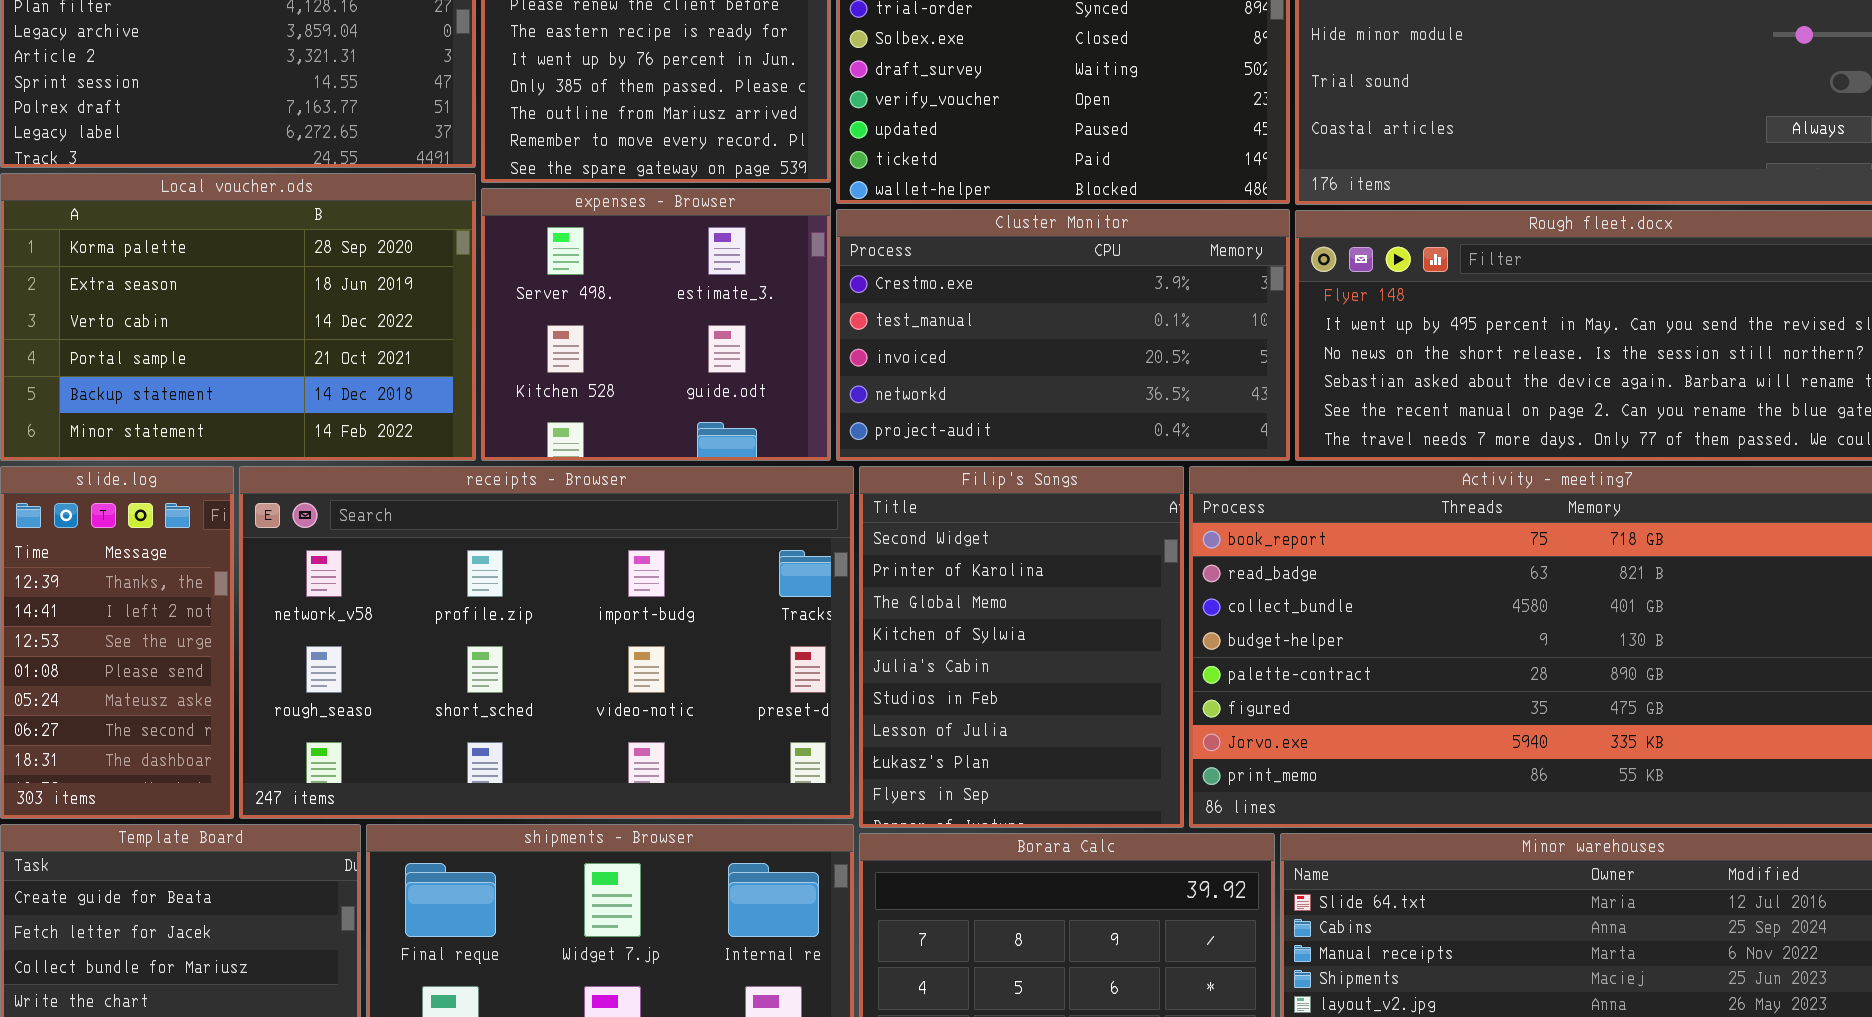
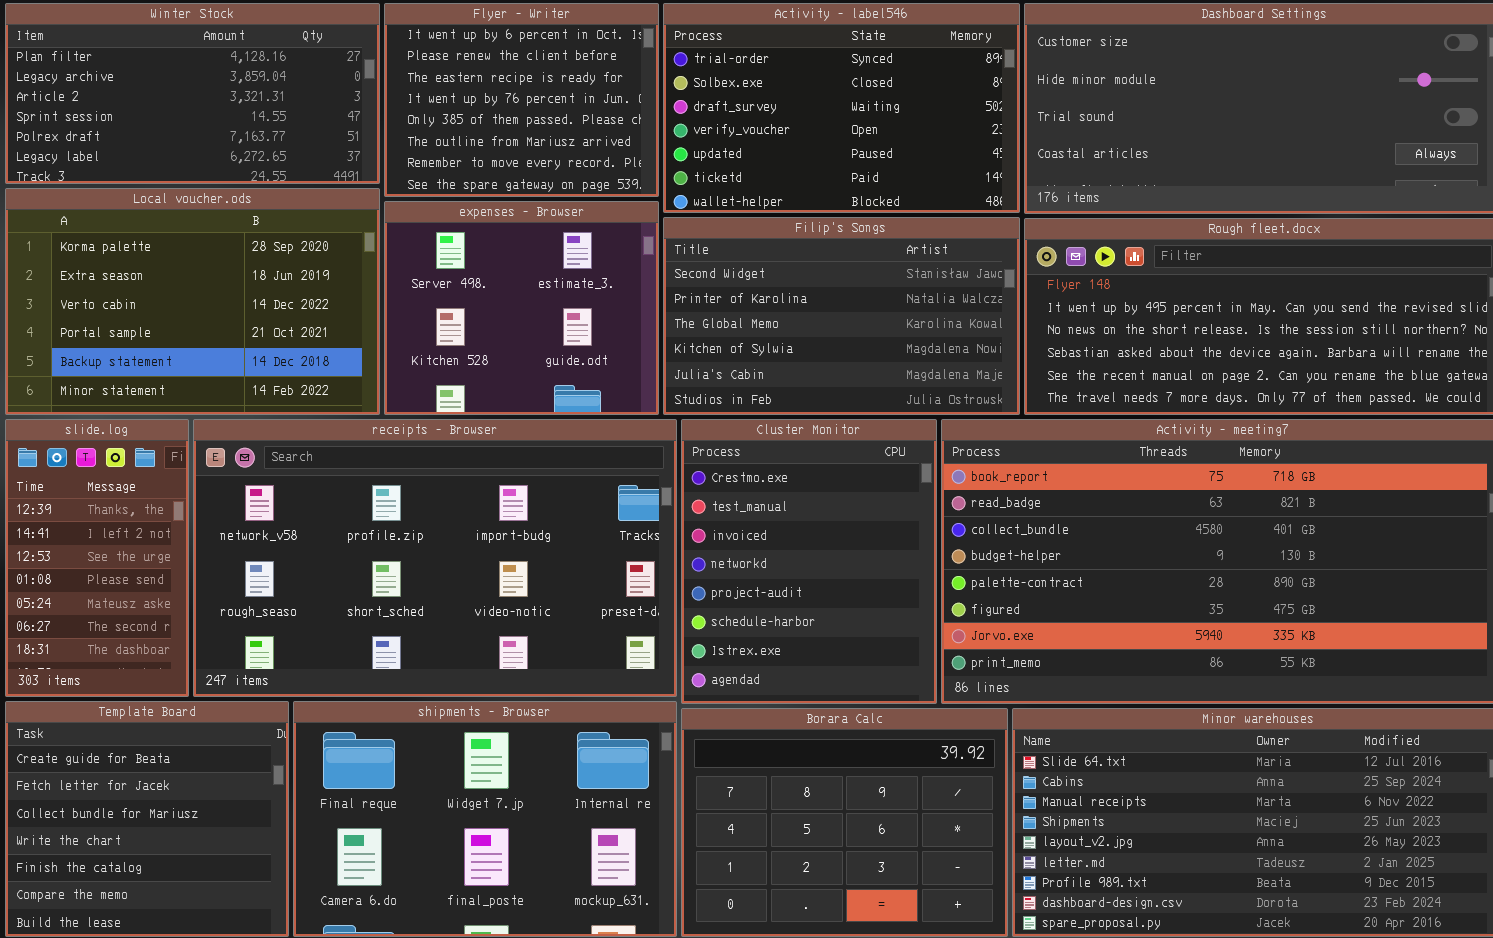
Cluster Monitor: [836,209,1290,461] -> [681,419,937,704], moved, resized
Filip's Songs: [859,466,1184,828] -> [663,217,1020,415], moved, resized

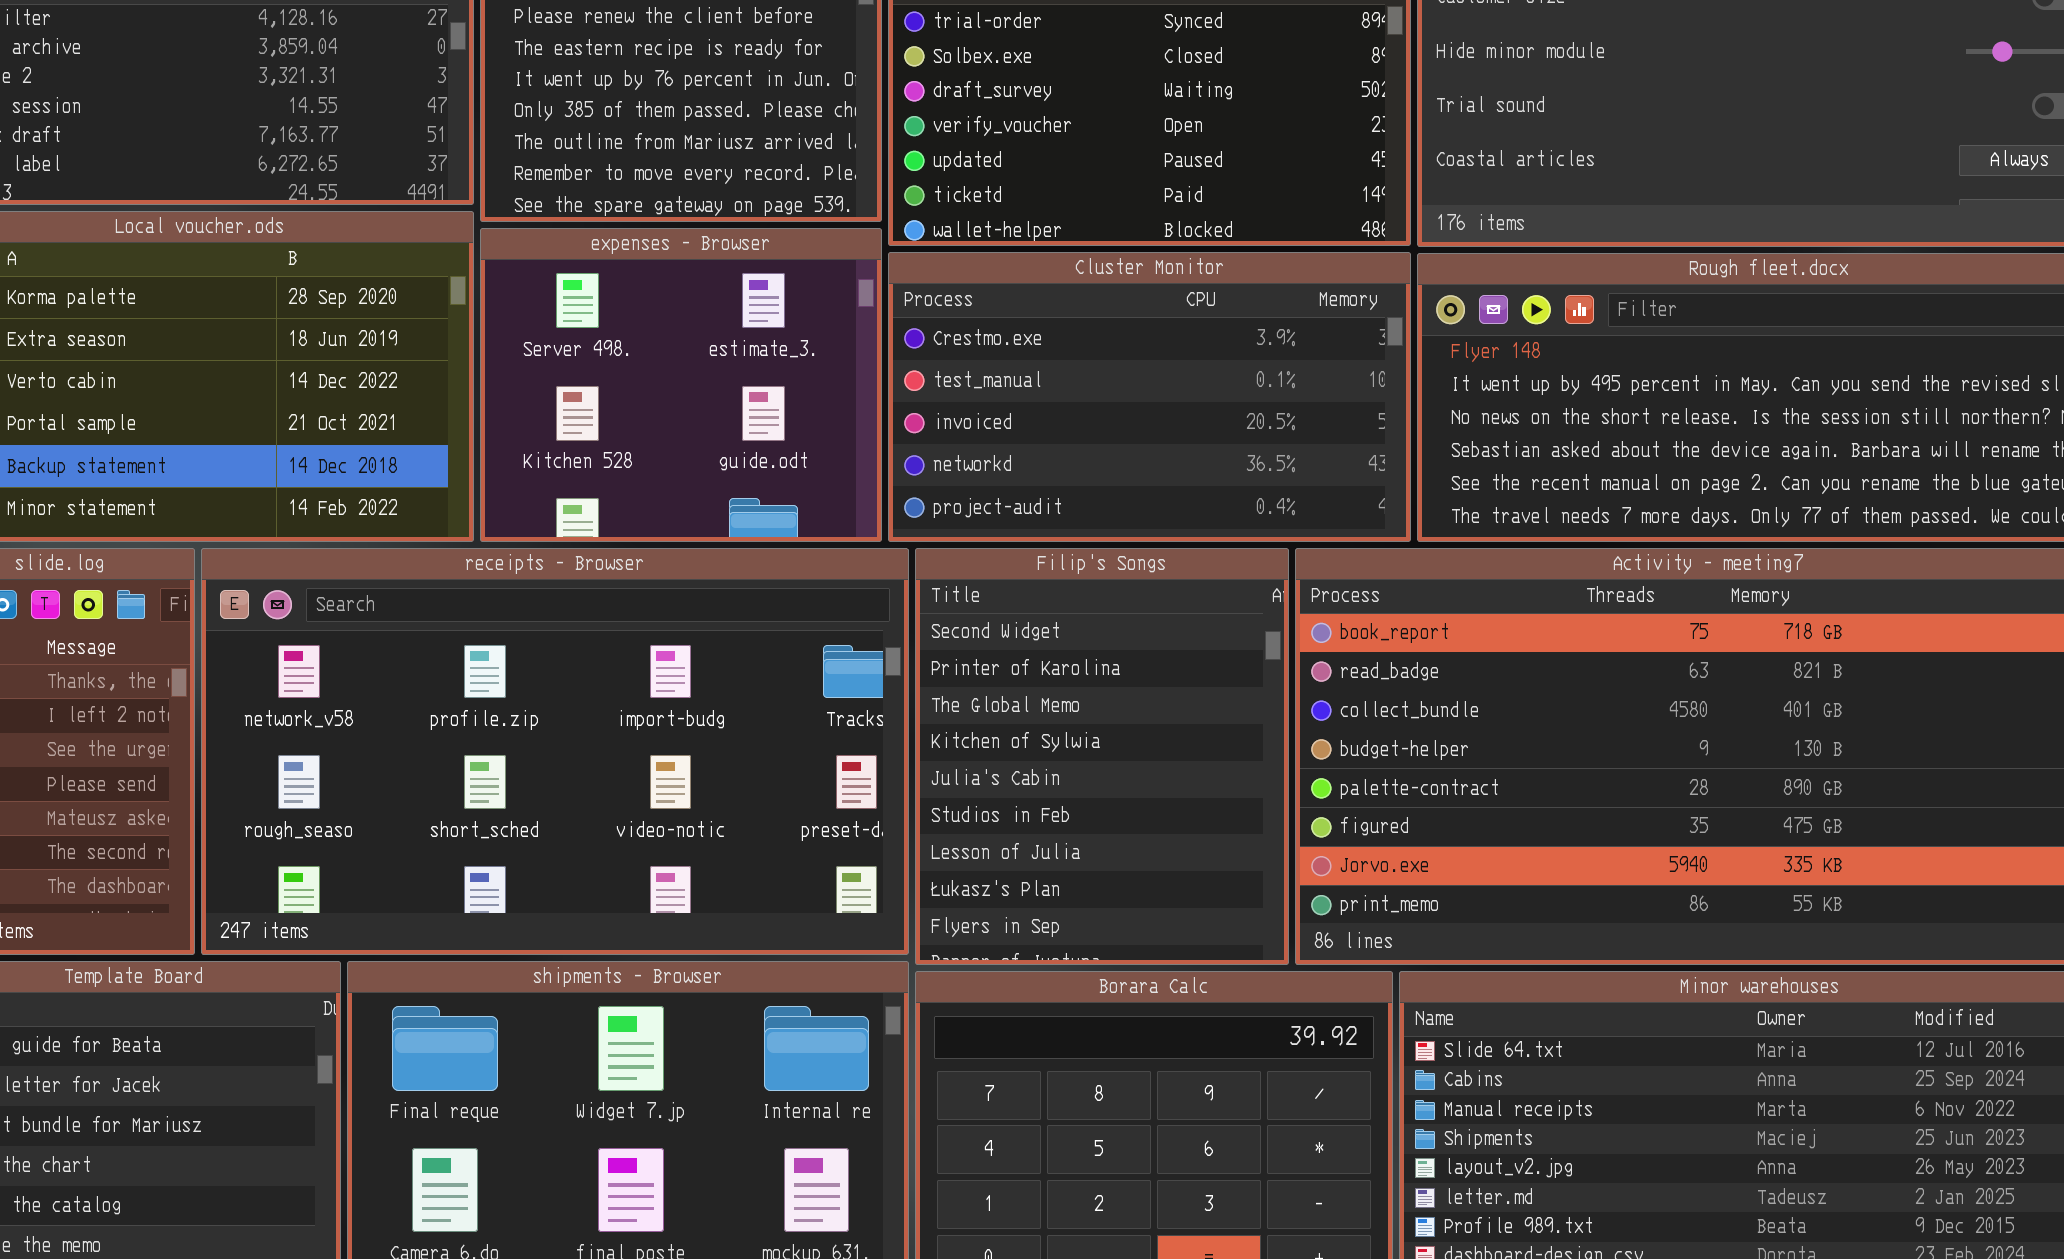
Filip's Songs: [663,217,1020,415] -> [915,548,1289,965], moved, resized
Cluster Monitor: [681,419,937,704] -> [888,252,1411,542], moved, resized

